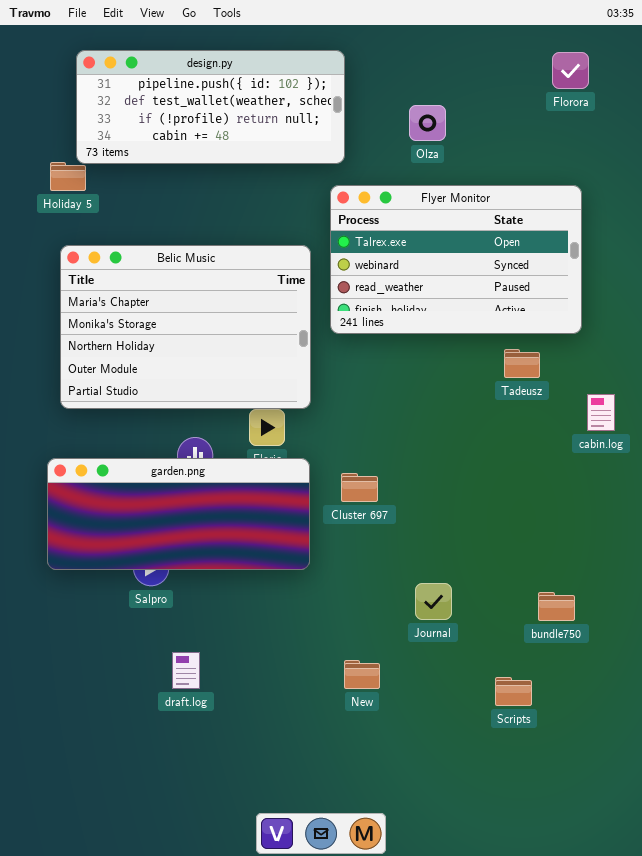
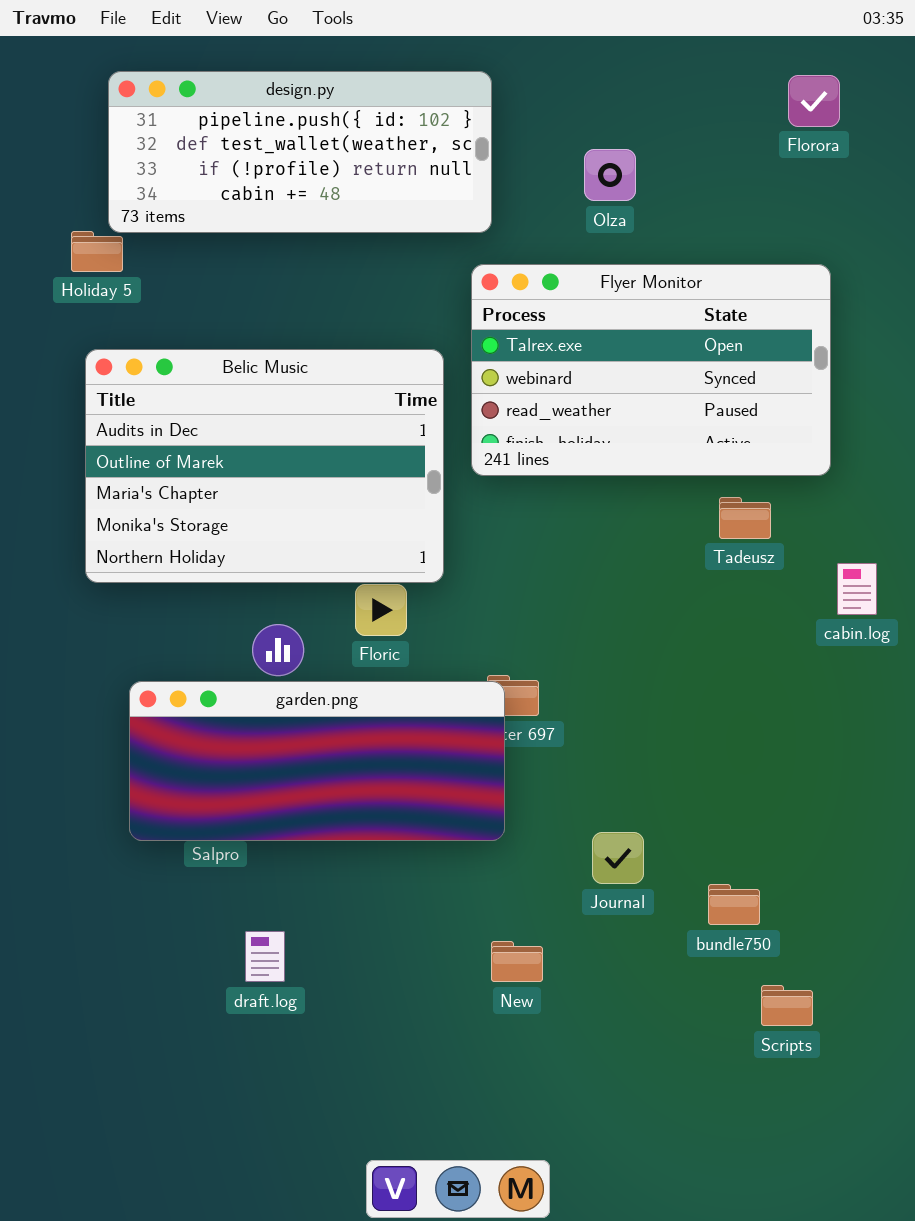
Belic Music: [60,245,311,409] -> [85,349,444,583], scrolled up 2 rows
garden.png: [47,458,310,570] -> [129,681,505,841], moved
bundle750: [538,592,575,621] -> [708,884,760,925], moved
Scripts: [495,677,532,706] -> [761,985,813,1026], moved

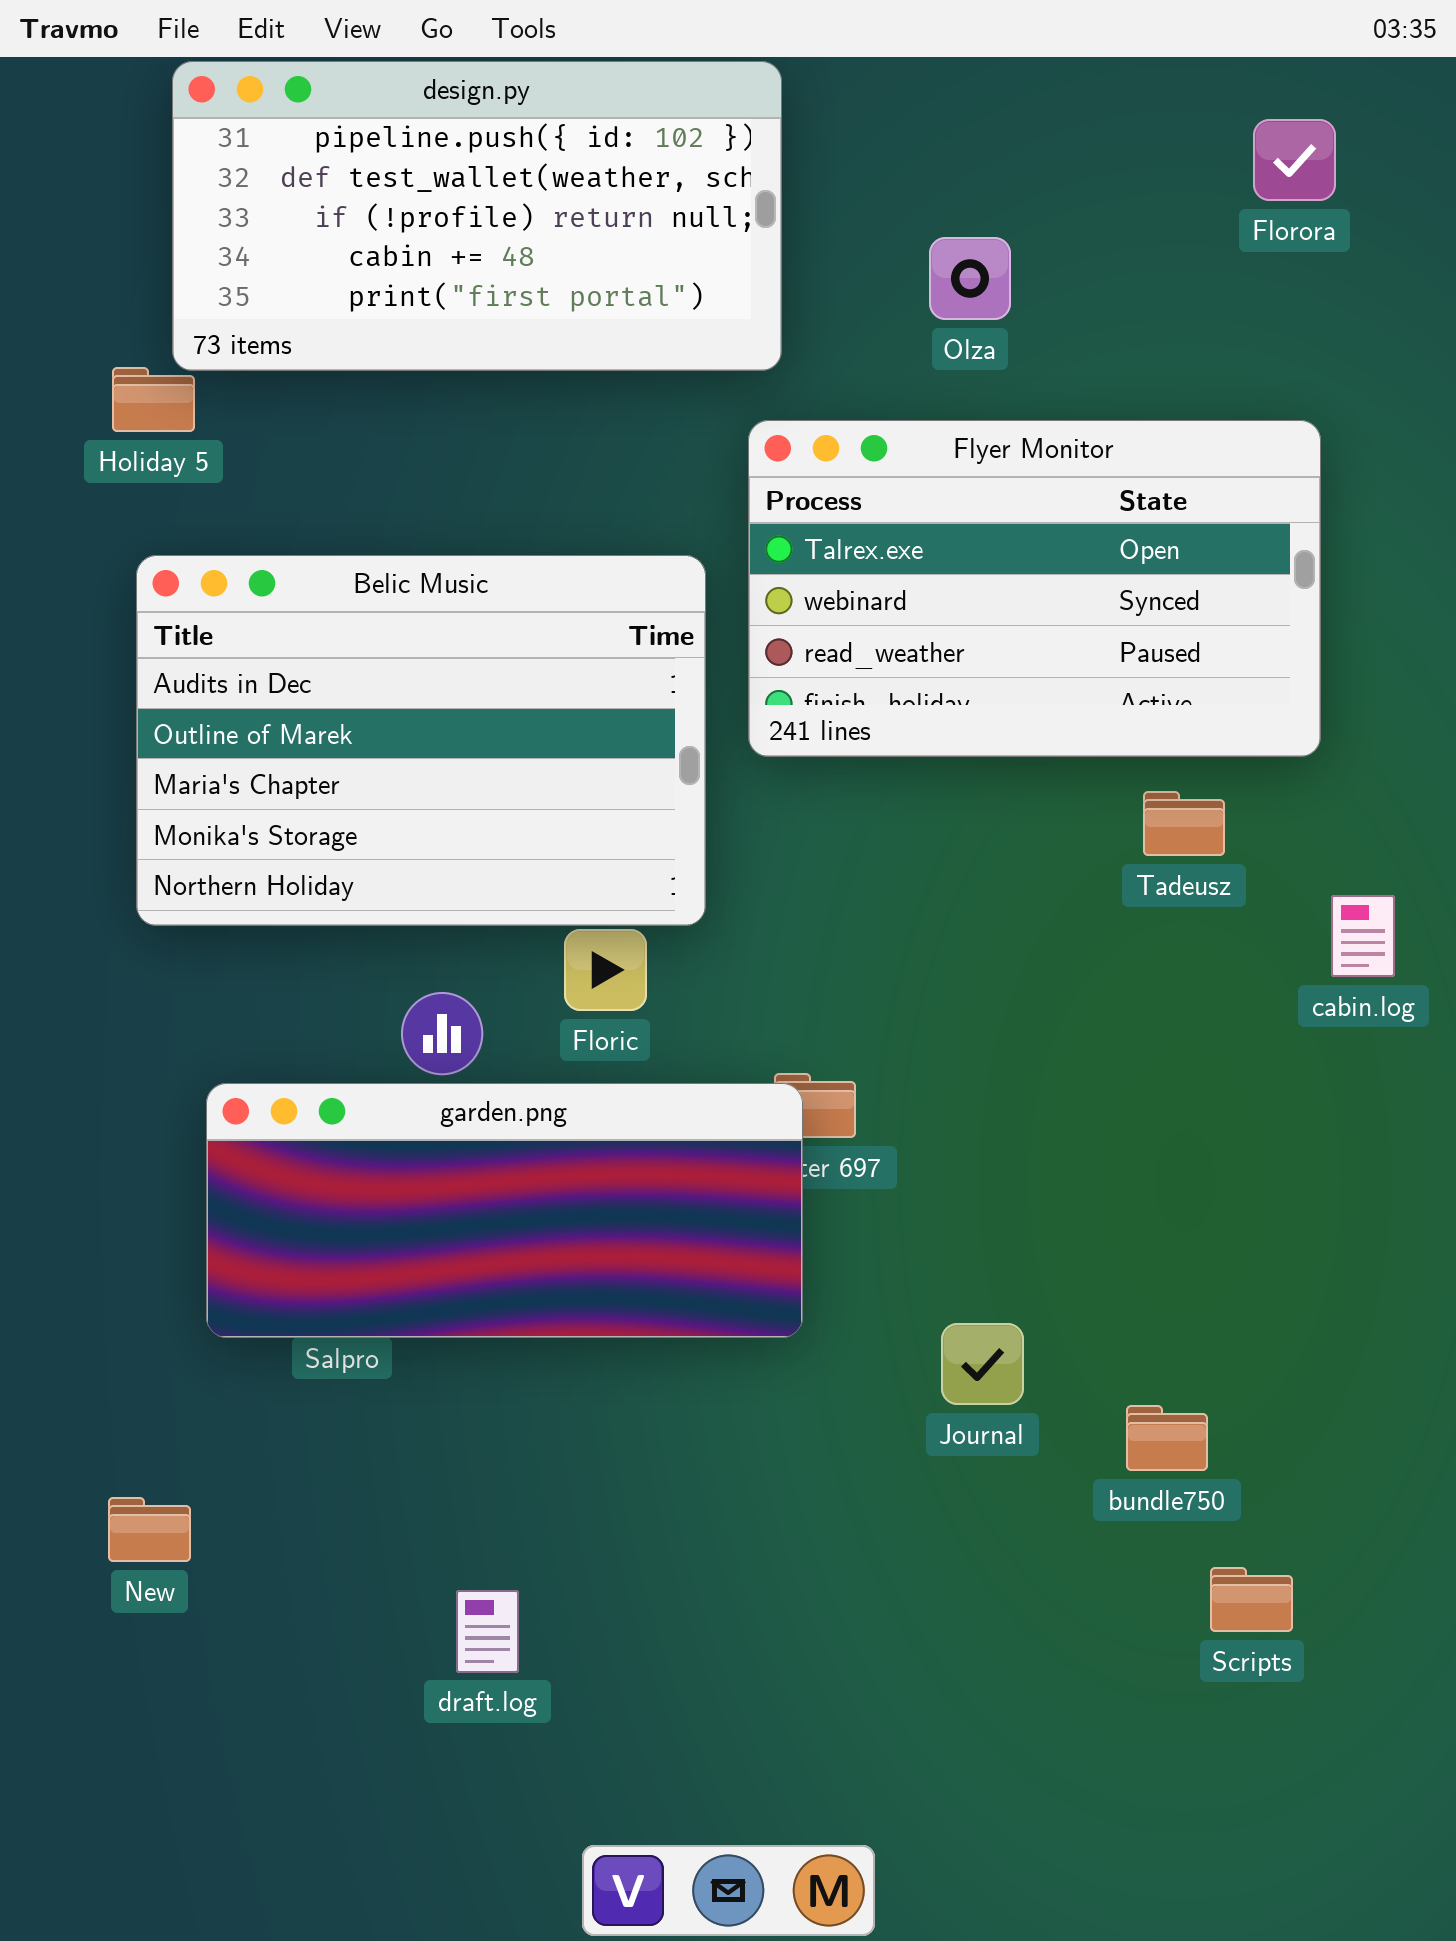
design.py: [108,71,492,233] -> [172,61,782,371], resized
draft.log: [245,931,285,982] -> [456,1590,519,1673], moved
New: [491,941,543,982] -> [108,1497,191,1562], moved

